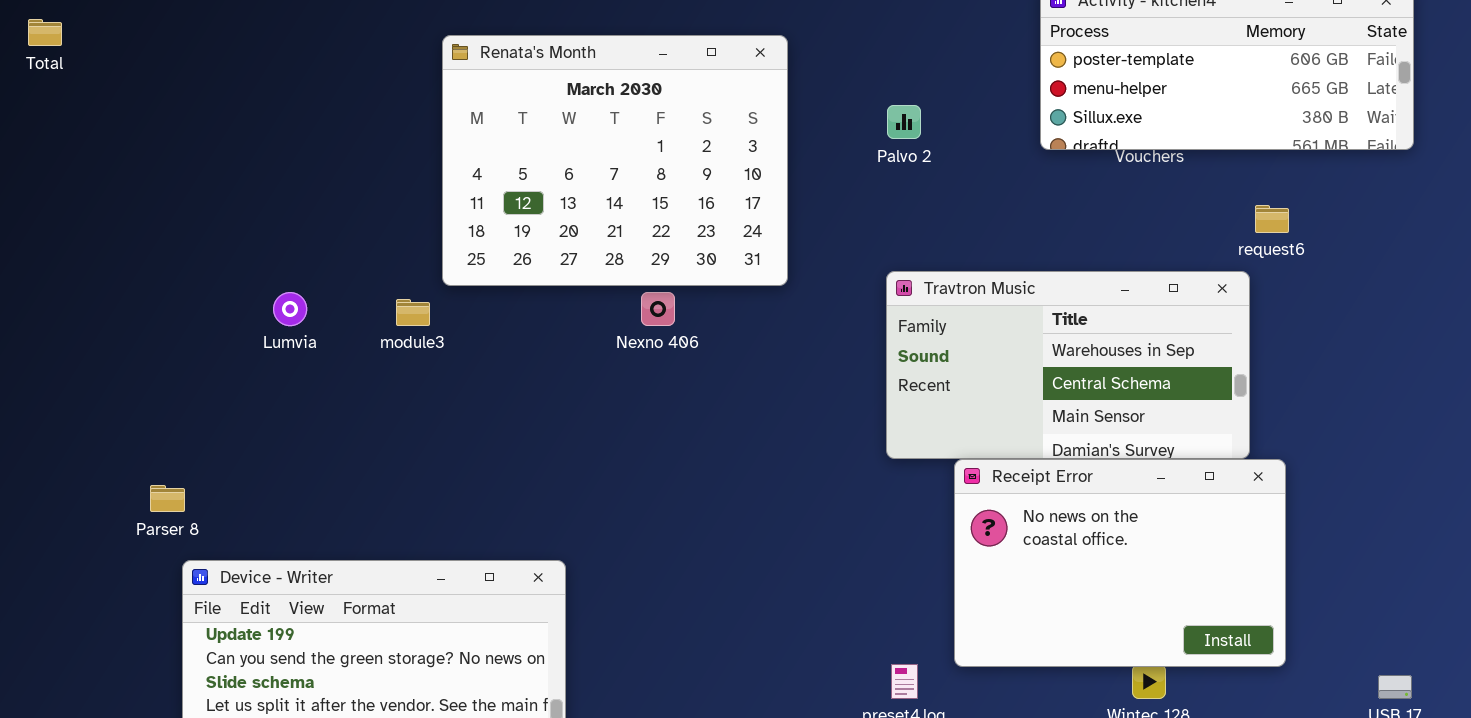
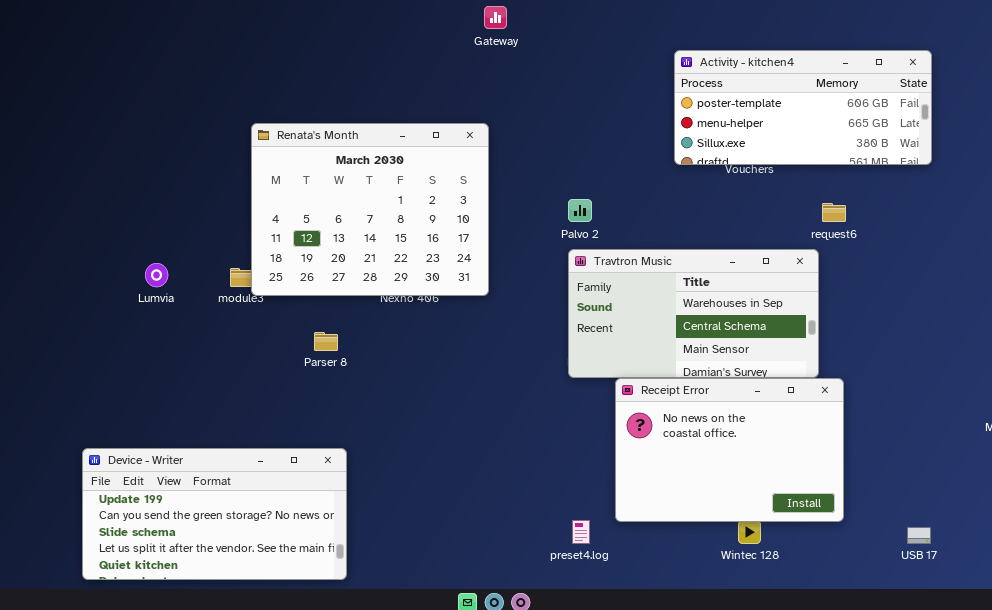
Renata's Month: [442,35,788,286] -> [251,123,489,296], moved
Palvo 2: [887,105,921,139] -> [568,199,592,222], moved
Parser 8: [150,485,185,512] -> [314,332,338,351], moved

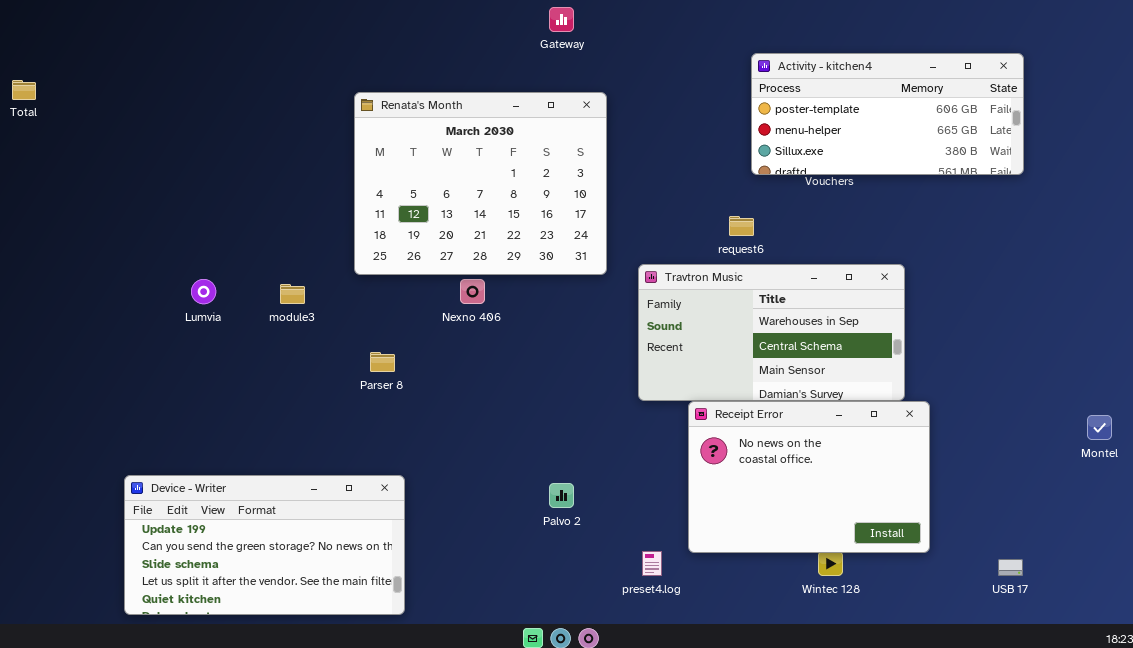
Renata's Month: [251,123,489,296] -> [354,92,607,275], moved
Palvo 2: [568,199,592,222] -> [549,483,574,508], moved
request6: [822,203,846,222] -> [729,216,754,236], moved

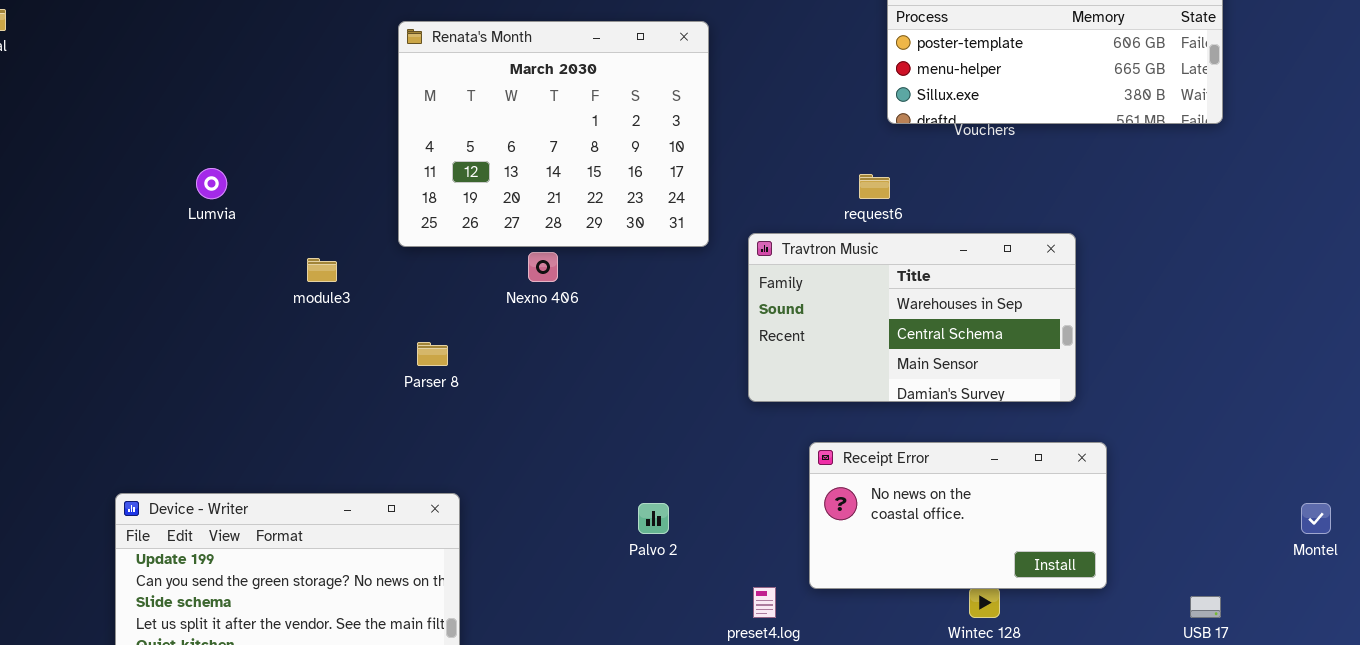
Lumvia: [191,279,216,304] -> [196,168,227,199], moved
Receipt Error: [688,401,930,553] -> [809,442,1107,589], resized
Montel: [1087,415,1112,440] -> [1301,503,1331,534], moved

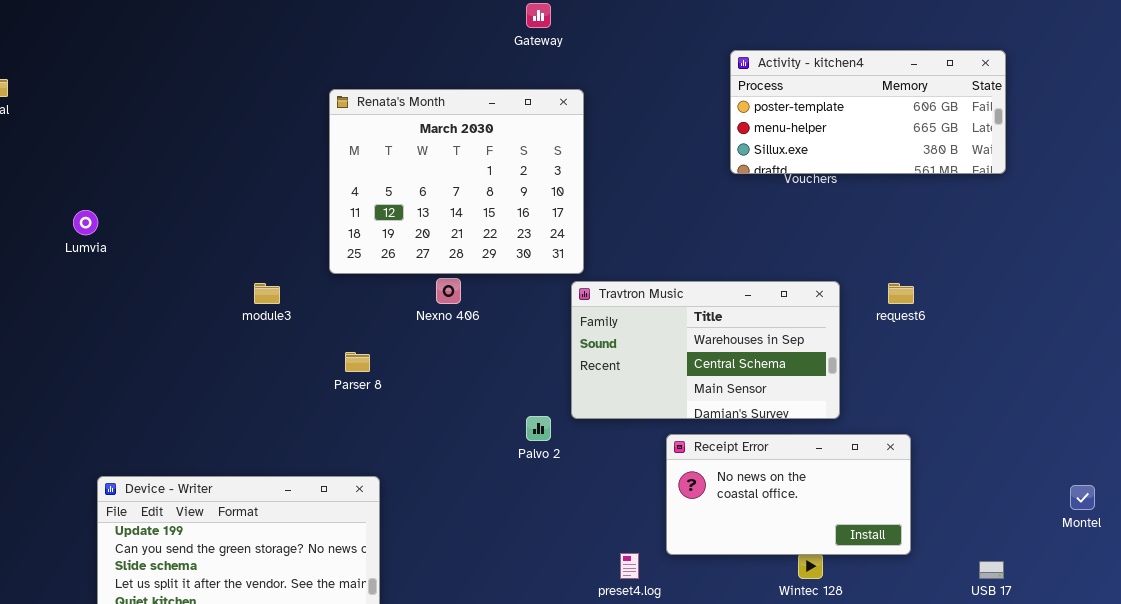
Lumvia: [196,168,227,199] -> [73,210,98,235], moved
request6: [859,174,890,199] -> [888,283,914,304], moved
Travtron Music: [748,233,1076,402] -> [571,281,840,419], moved
Palvo 2: [638,503,669,534] -> [526,416,551,441], moved

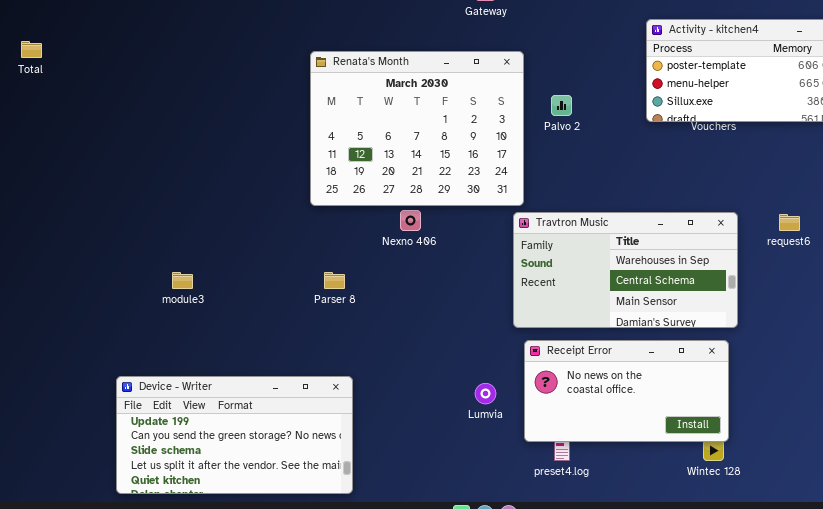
Lumvia: [73,210,98,235] -> [475,383,496,404], moved
module3: [254,283,280,304] -> [172,272,193,289], moved
Palvo 2: [526,416,551,441] -> [551,95,572,116], moved
Receipt Error: [666,434,911,555] -> [524,340,729,442], moved

